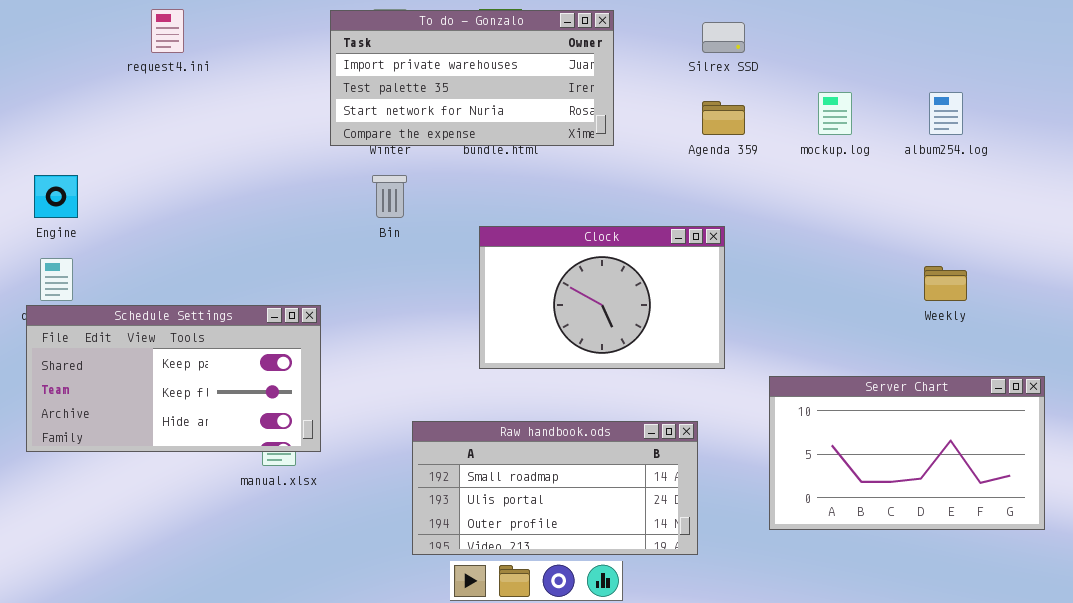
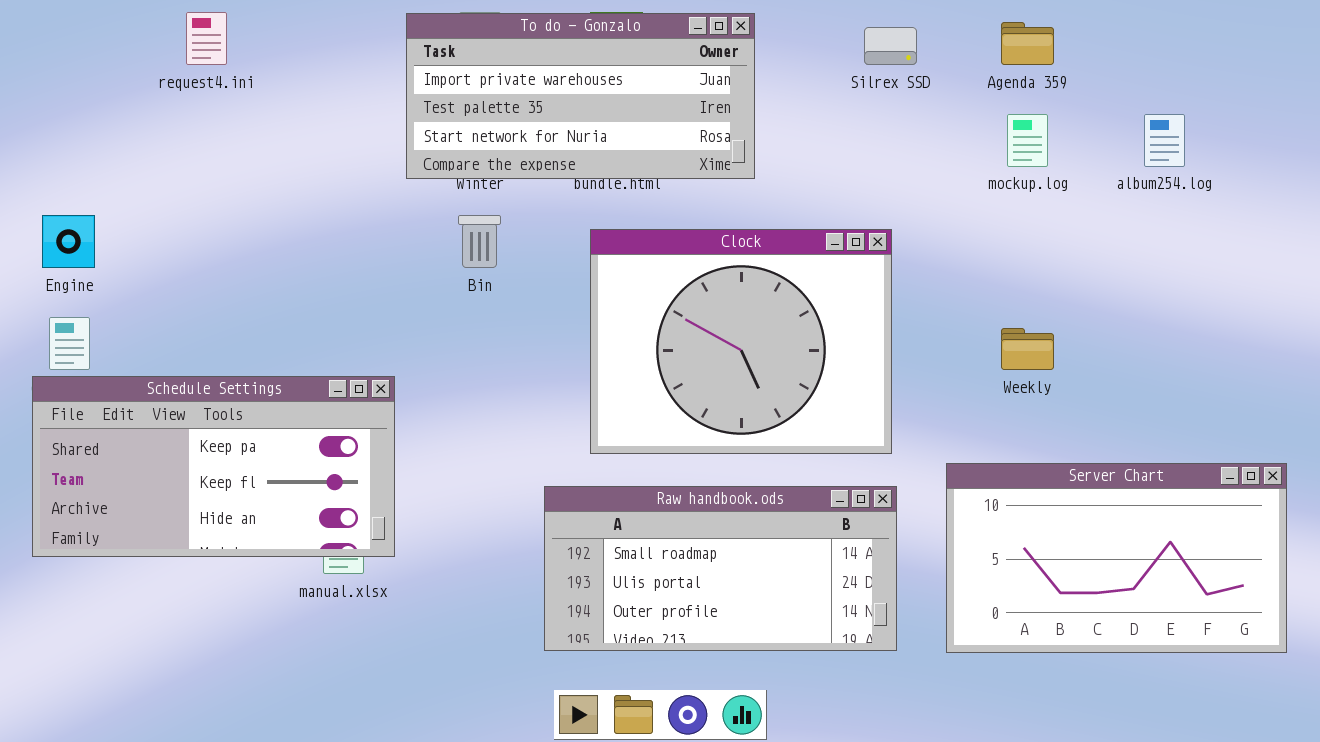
Agenda 359: [702,101,745,135] -> [1001,22,1054,65], moved
Clock: [479,226,725,369] -> [590,229,892,454], resized
Weekly: [924,266,967,301] -> [1001,328,1054,370], moved
Raw handbook.ods: [412,421,698,555] -> [544,486,897,651], moved

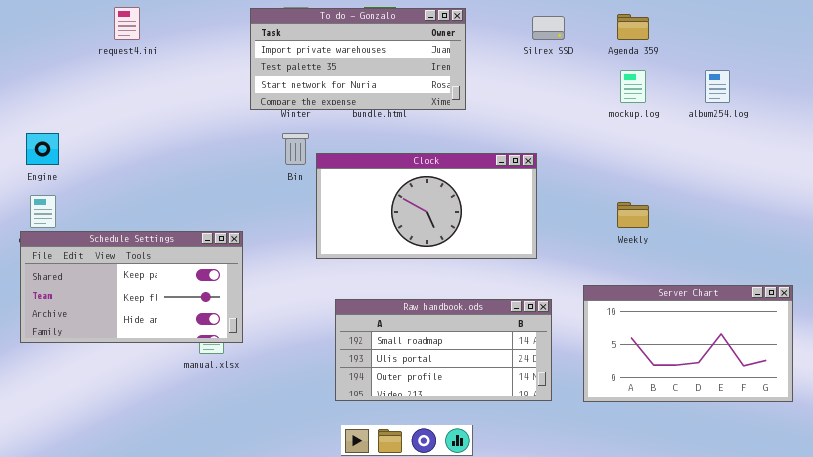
Clock: [590,229,892,454] -> [316,153,537,259], moved, resized

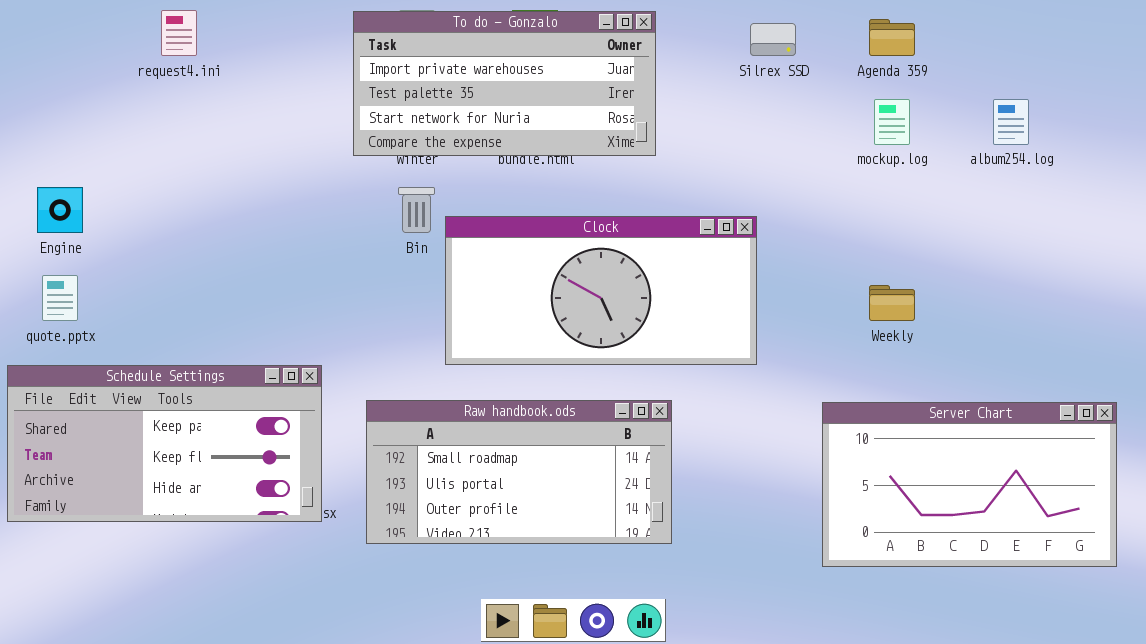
Schedule Settings: [20,231,243,343] -> [7,365,322,522], moved
Raw handbook.ods: [335,299,552,401] -> [366,400,672,544], moved

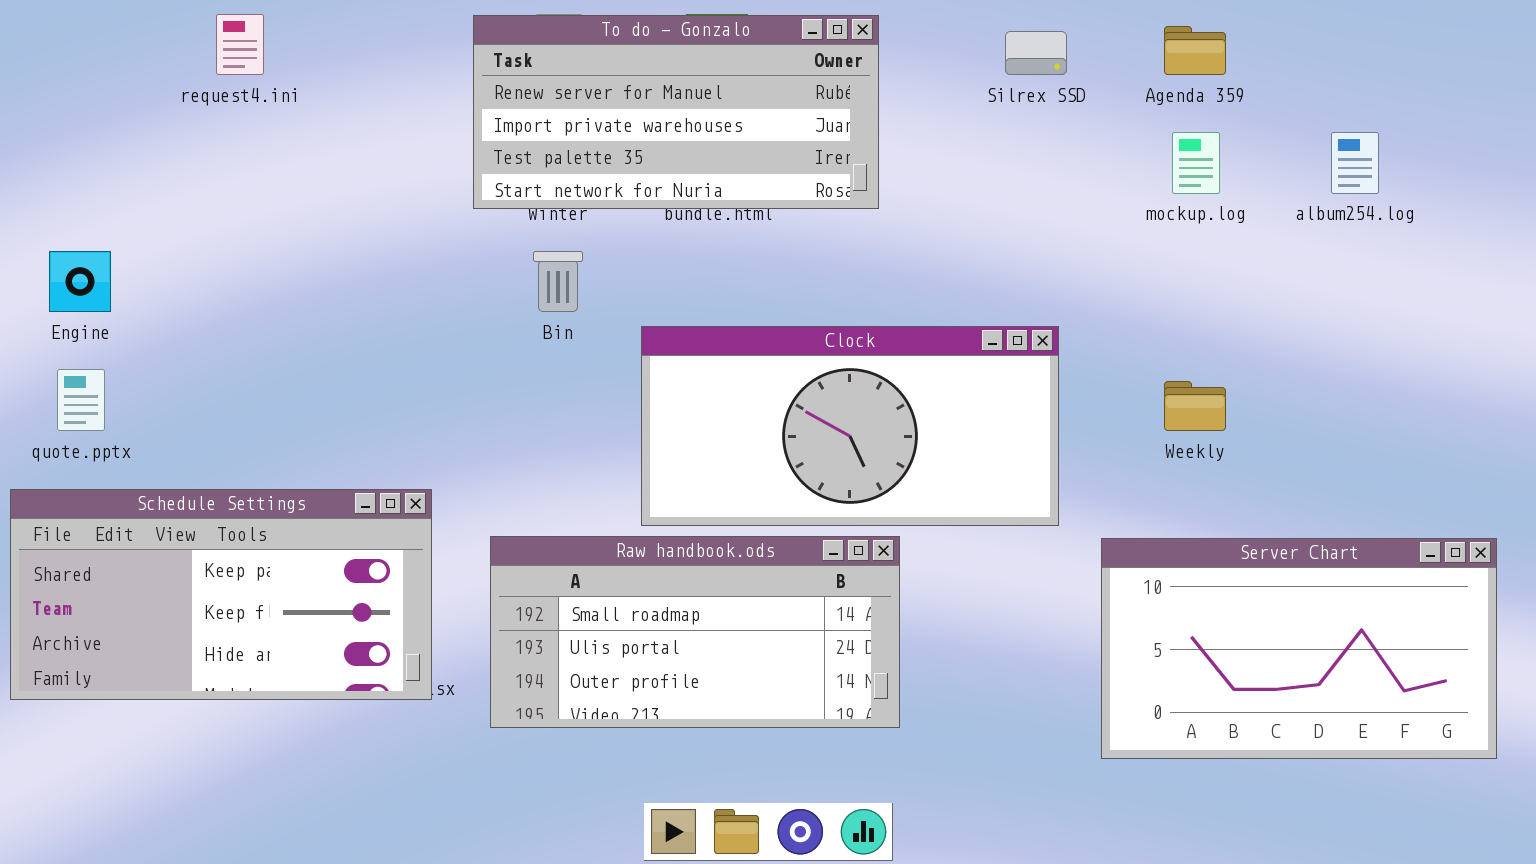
To do - Gonzalo: [353,11,656,156] -> [473,15,879,209], scrolled up 1 row
Clock: [445,216,757,365] -> [641,326,1059,526], moved

